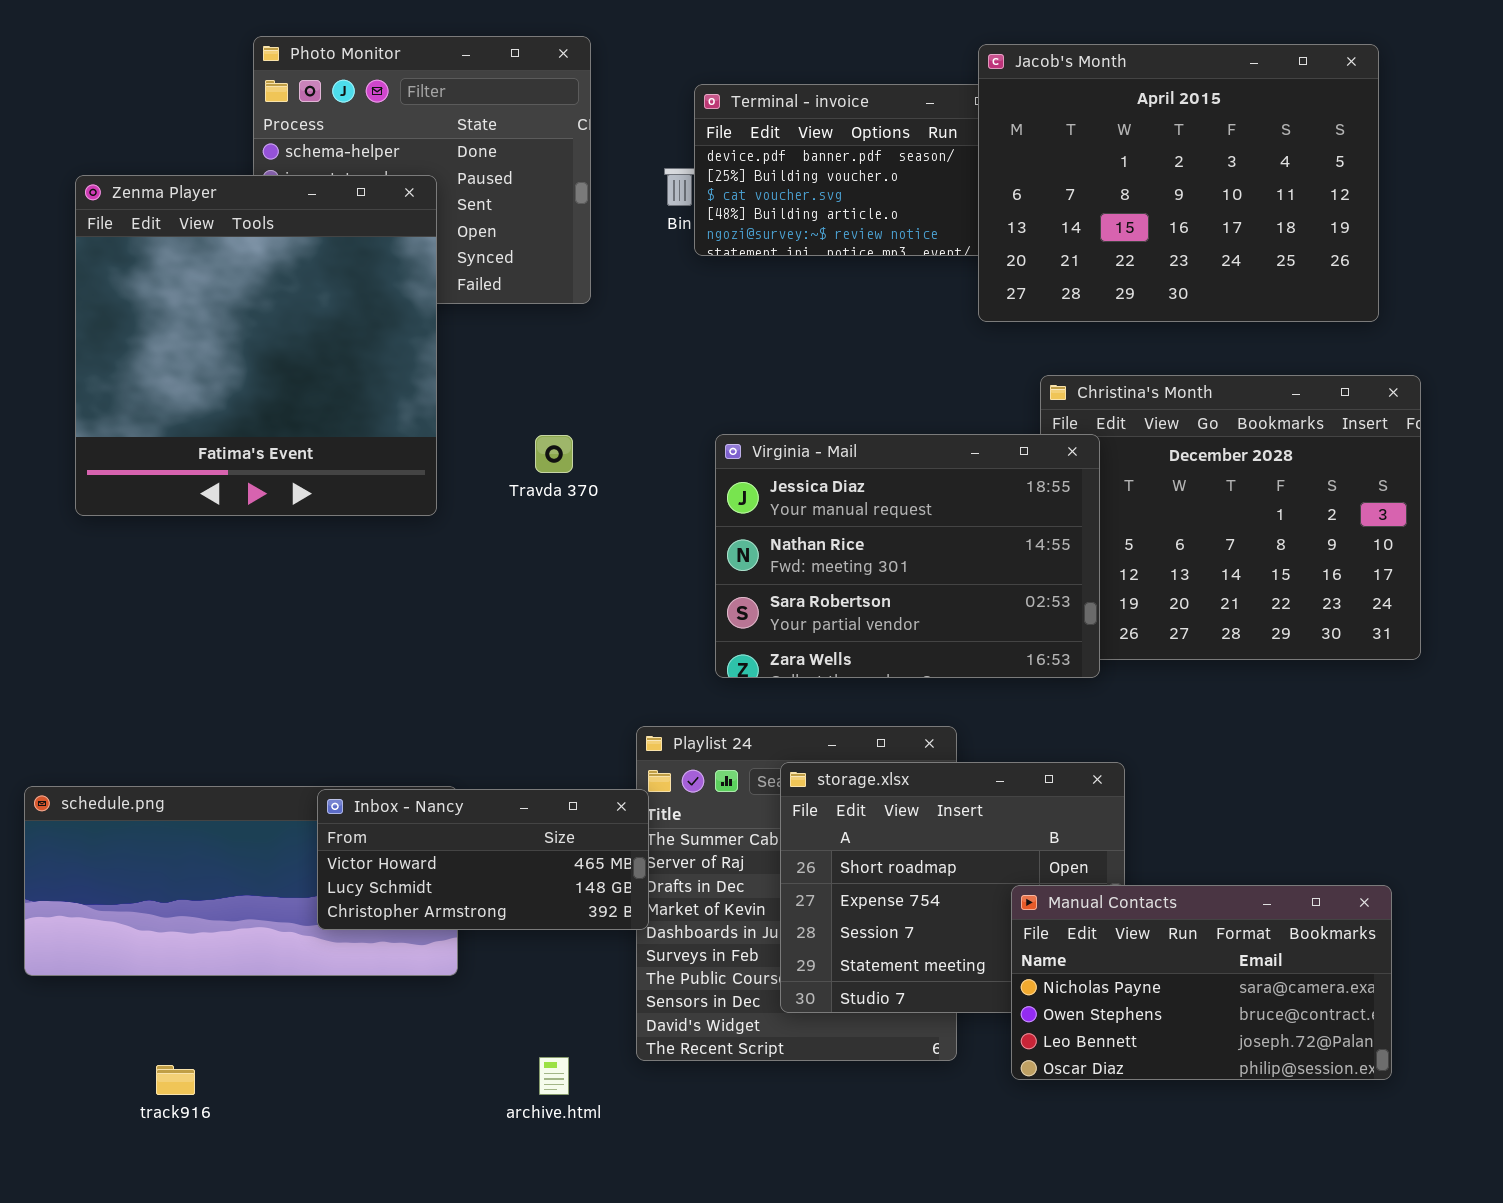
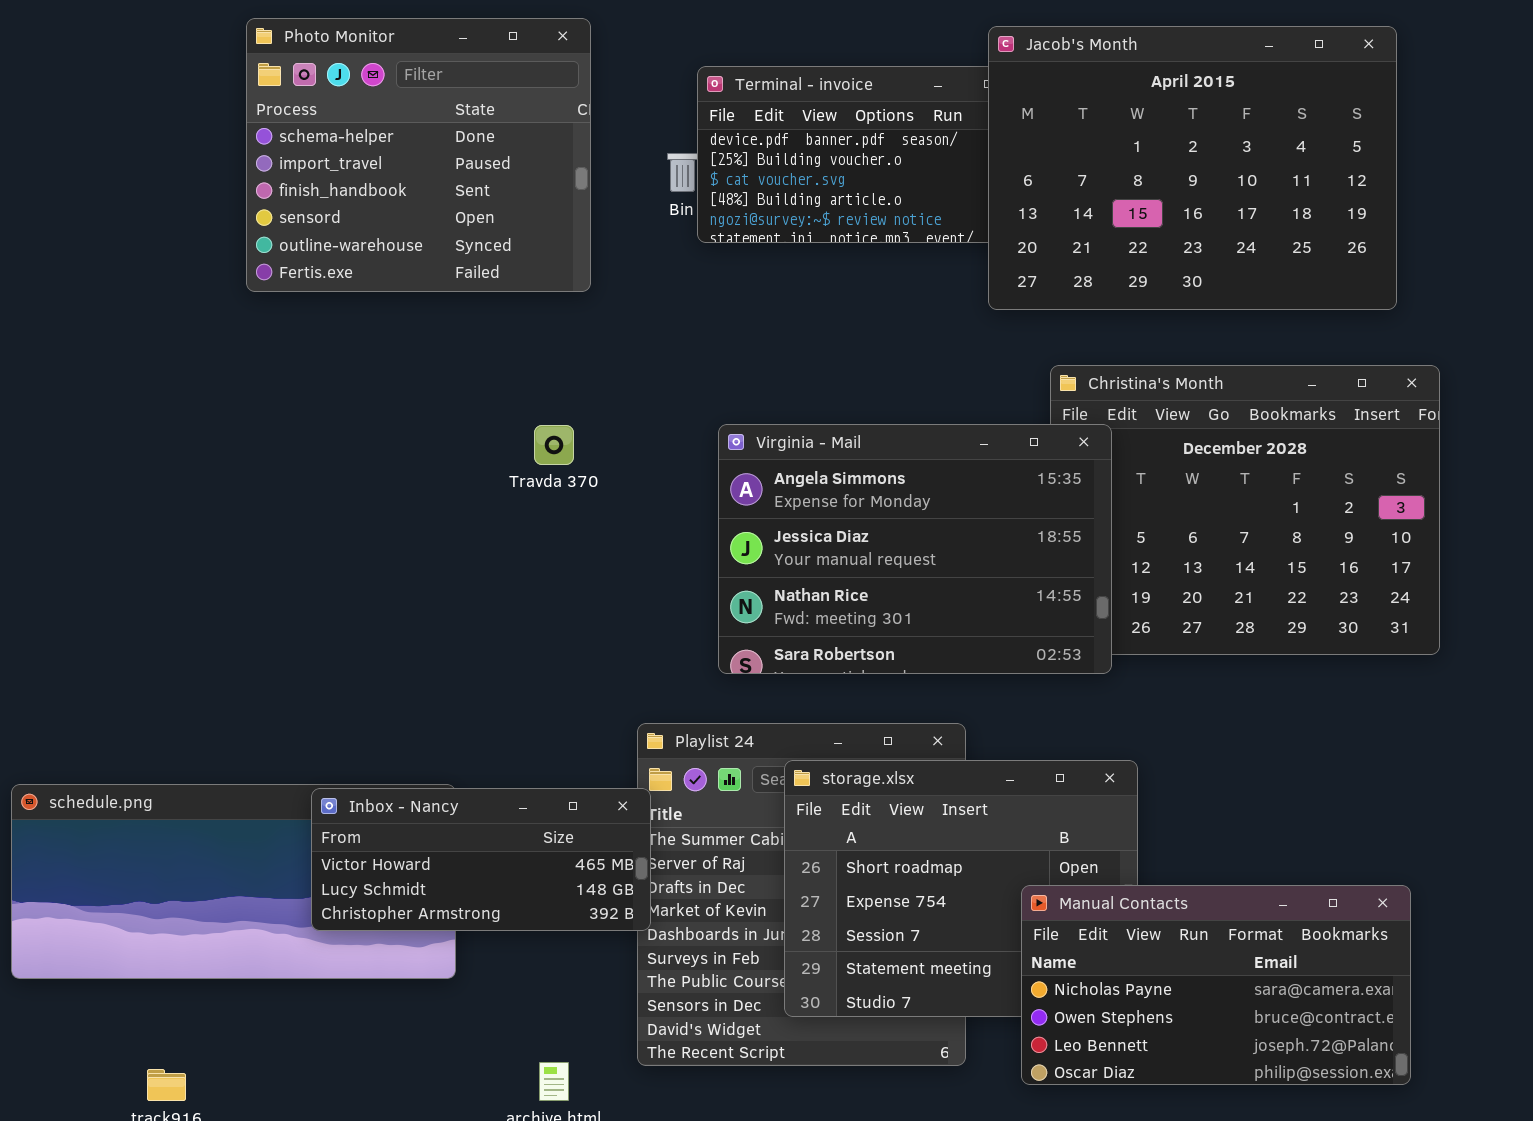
Zenma Player: [75,175,437,516] -> none, closed
Virginia - Mail: [715,434,1100,678] -> [718,424,1112,674], scrolled up 1 row

